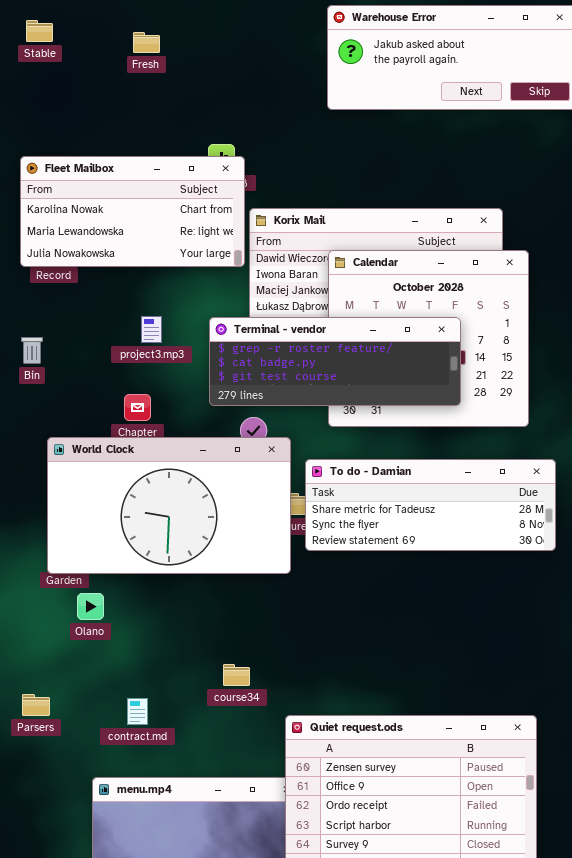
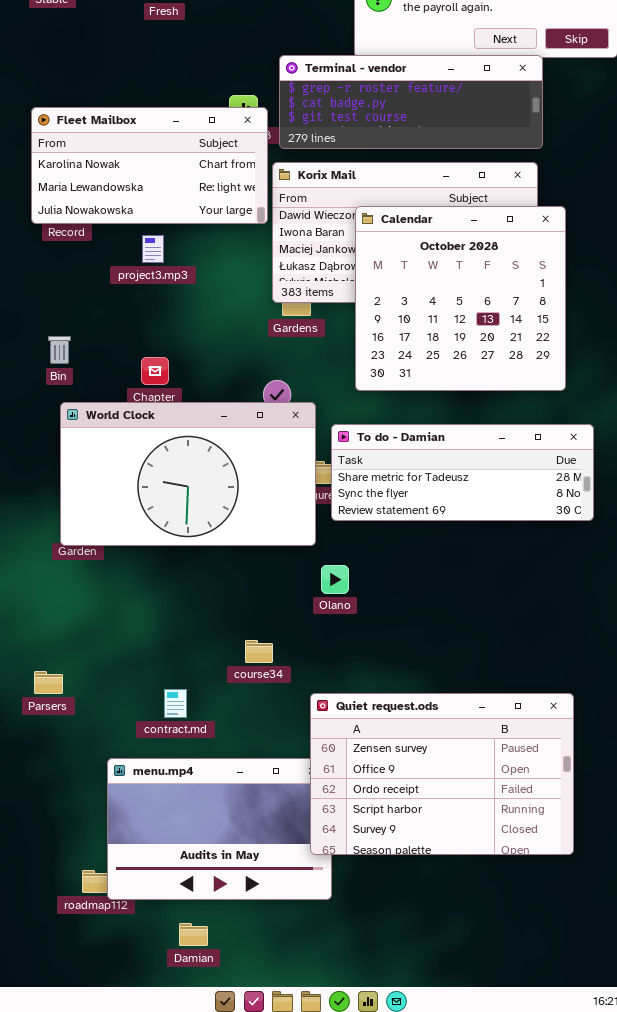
project3.mp3: [141,316,162,343] -> [142,235,164,263], moved
Terminal - vendor: [209,317,461,406] -> [279,55,543,149], moved
Bin: [21,337,43,364] -> [48,336,71,364], moved
Olano: [77,593,104,620] -> [321,565,349,594], moved
contract.md: [127,698,148,725] -> [164,689,187,718], moved

